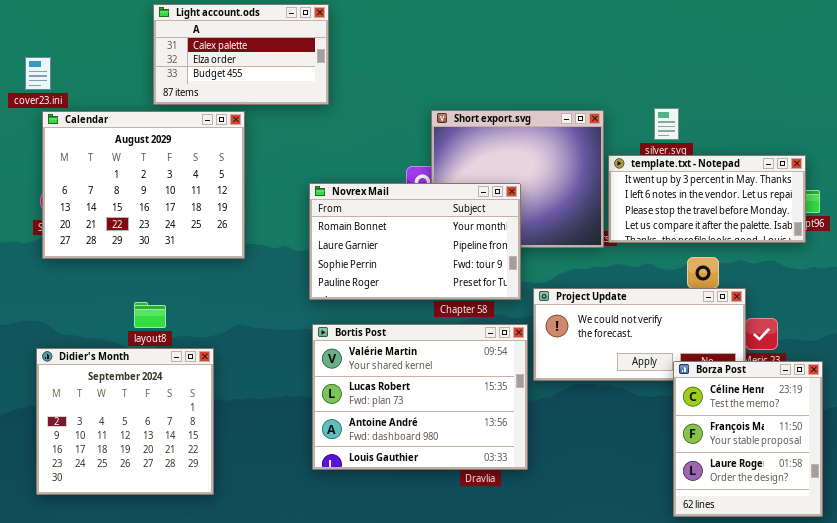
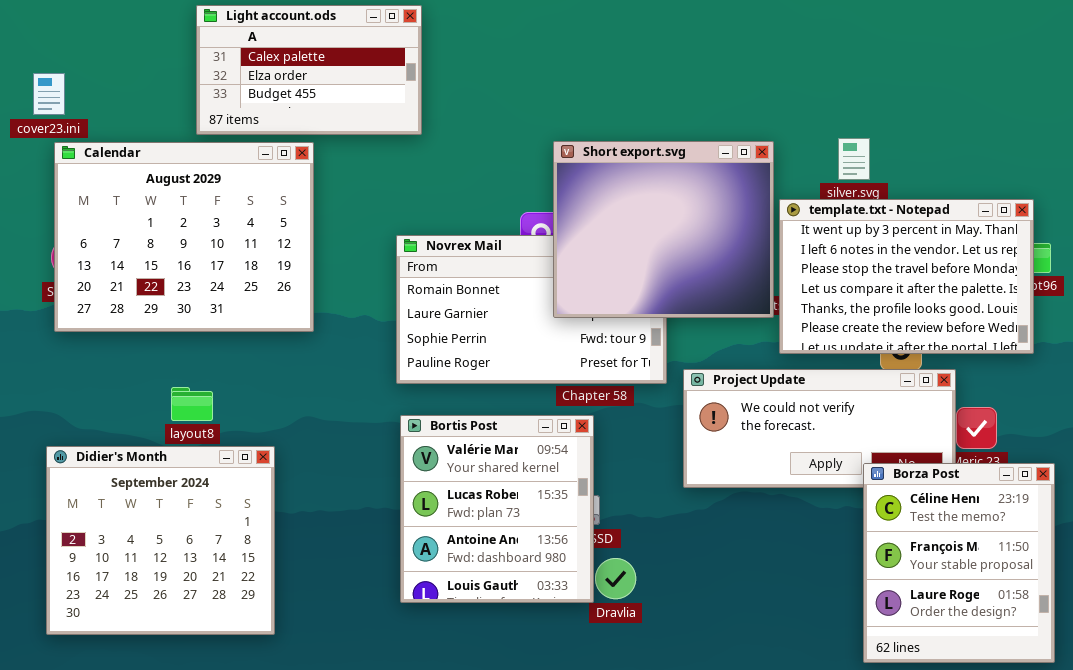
Short export.svg: [431,110,604,248] -> [553,141,774,318], raised
template.txt - Notepad: [608,155,806,243] -> [779,199,1034,354], resized
Bortis Post: [312,324,528,470] -> [400,415,594,603], resized

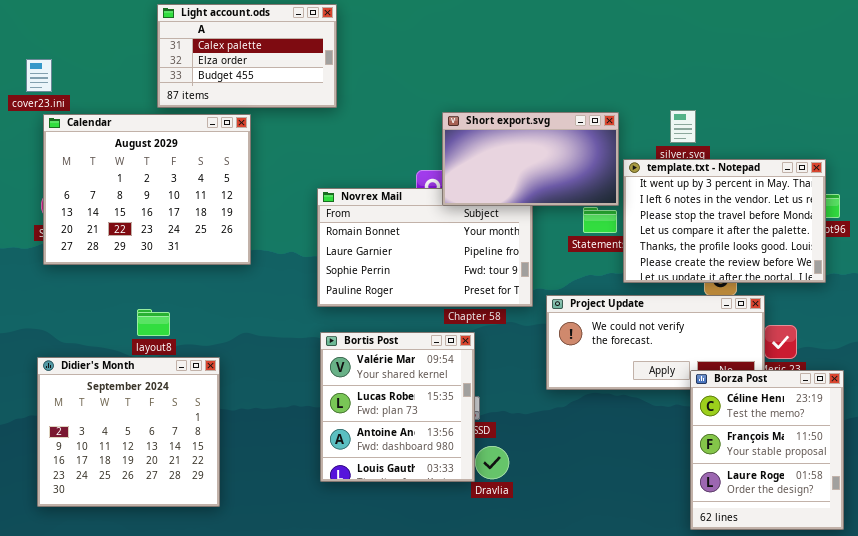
Short export.svg: [553,141,774,318] -> [442,112,619,206], resized

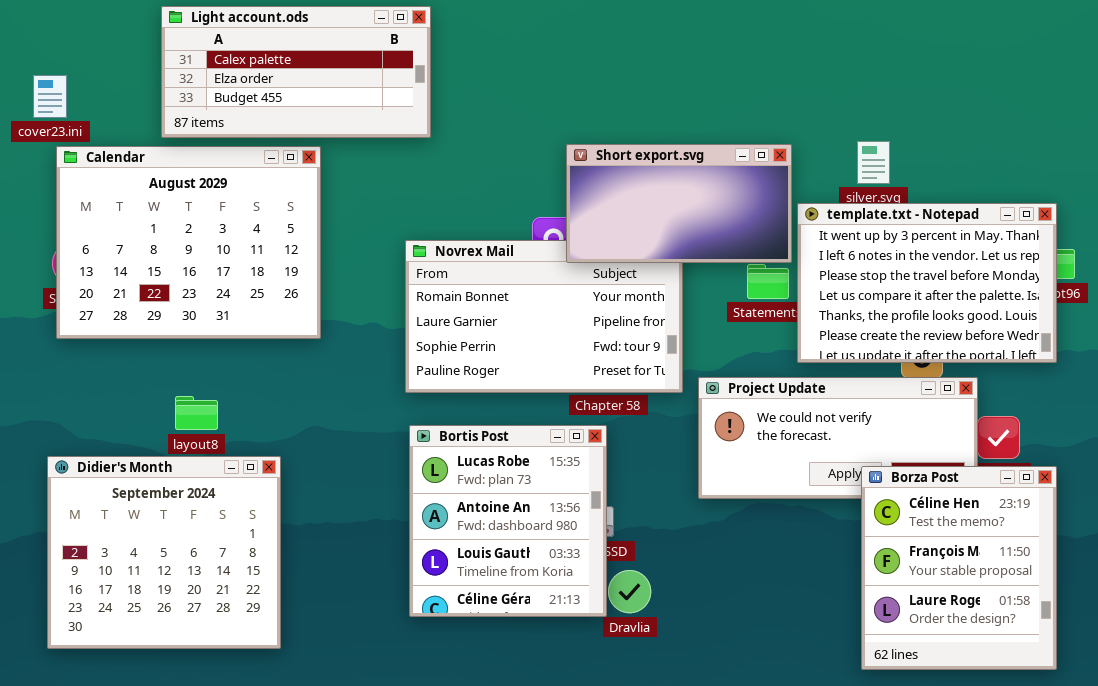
Light account.ods: [157,4,337,108] -> [161,6,431,138], resized
Bortis Post: [320,332,475,482] -> [409,425,607,617], scrolled down 1 row
Borza Post: [690,370,844,530] -> [861,466,1057,670], moved

